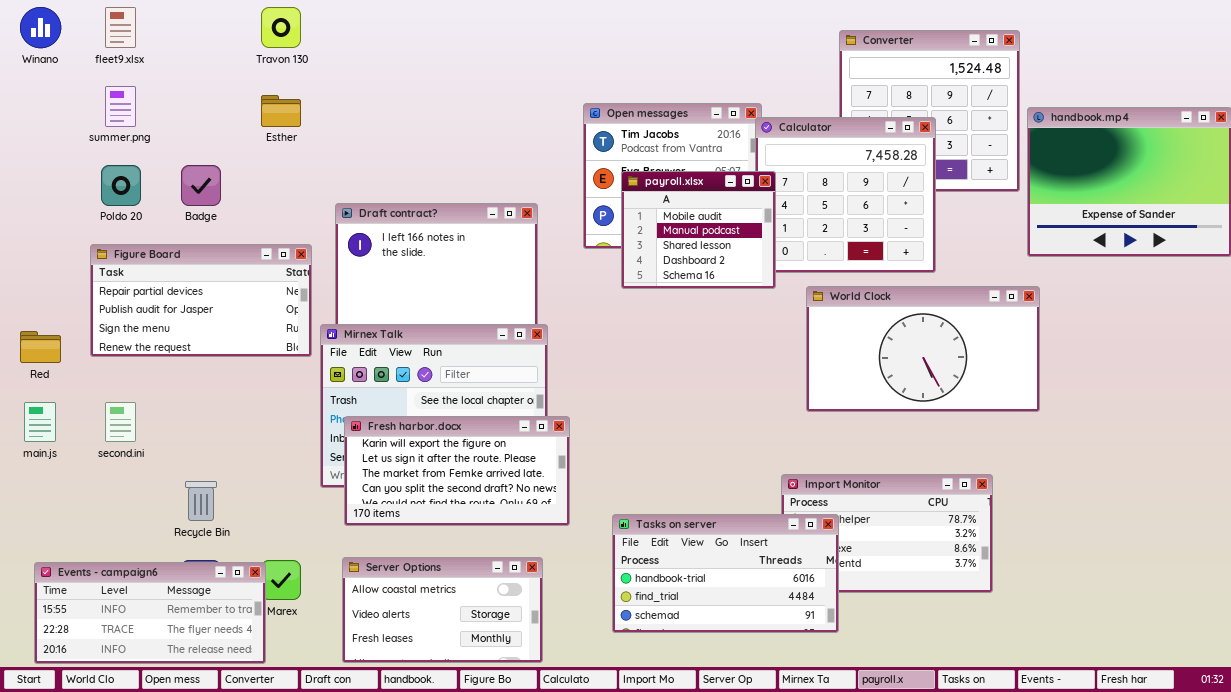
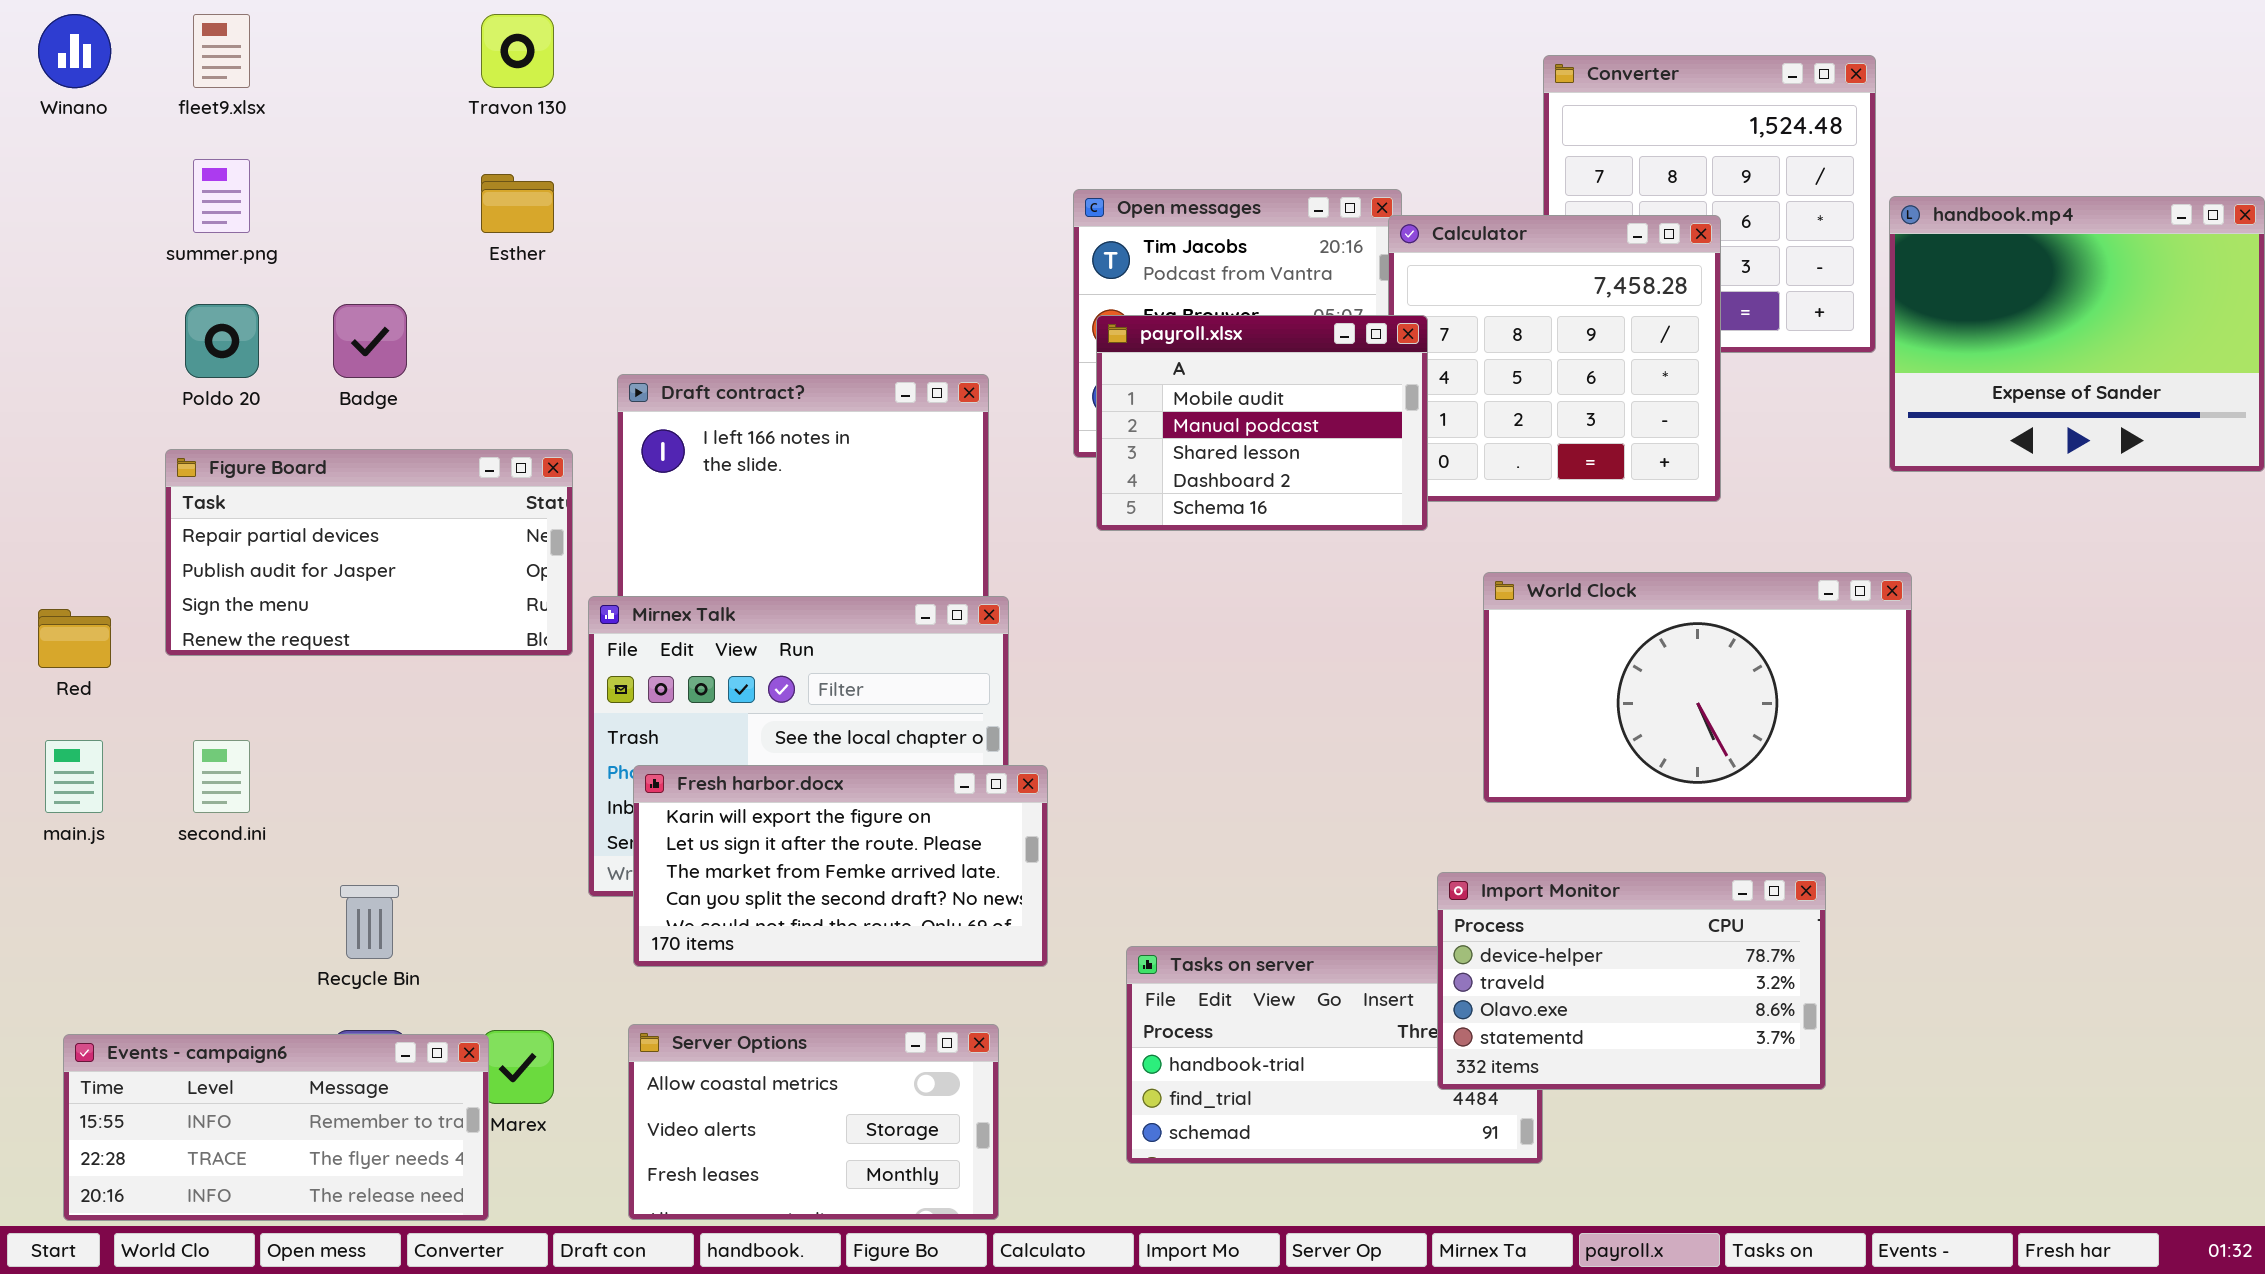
payroll.xlsx: [621,171,776,289] -> [1096,315,1428,531], resized
World Clock: [806,286,1040,412] -> [1483,572,1912,803], moved
Import Monitor: [781,474,993,593] -> [1437,872,1826,1090], raised

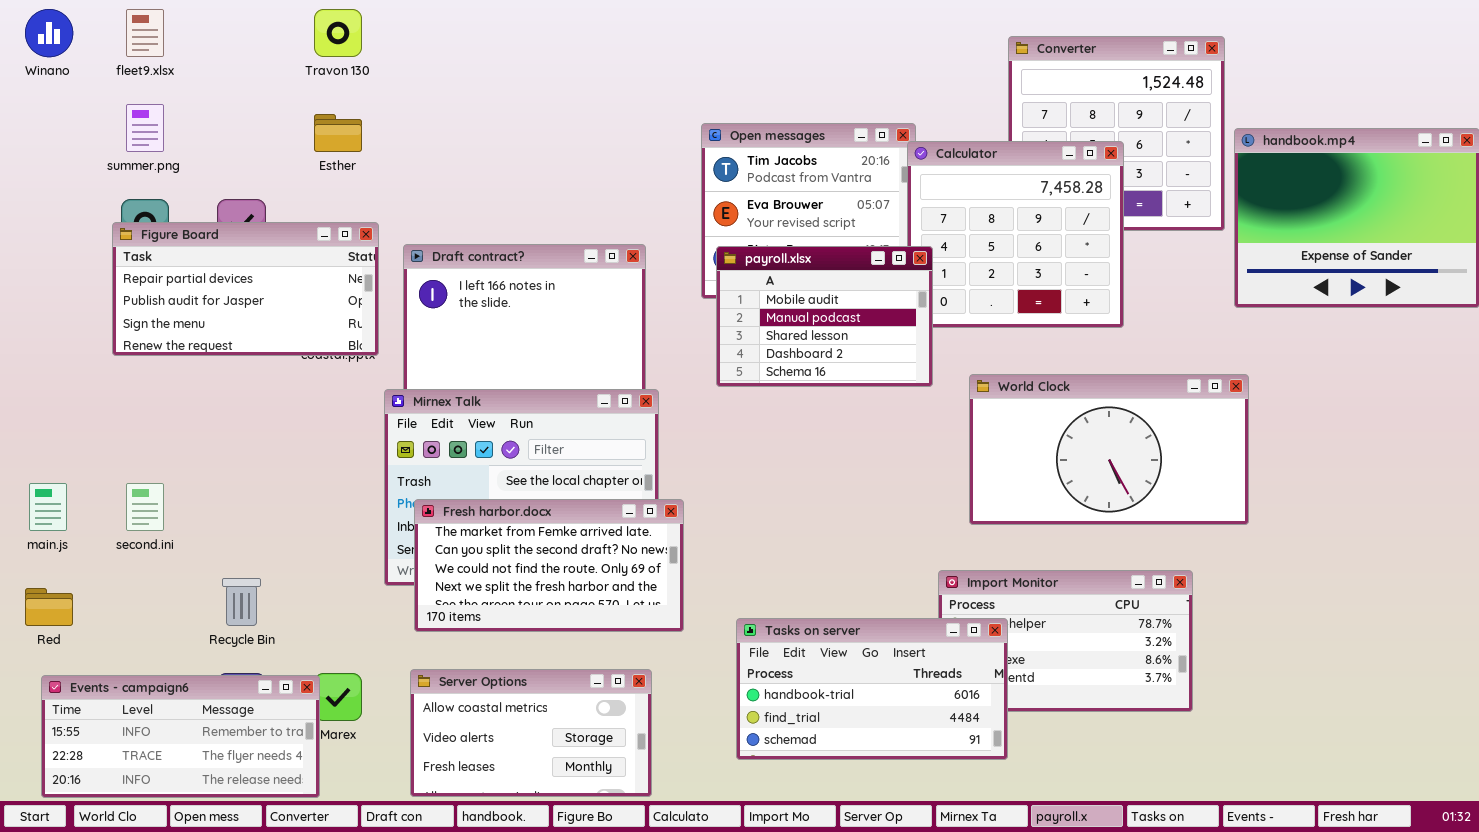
payroll.xlsx: [1096,315,1428,531] -> [716,246,933,387], moved
Figure Board: [165,449,573,656] -> [112,222,379,356], moved
Red: [38,609,111,668] -> [25,588,73,626], moved
Fresh harbor.docx: [633,765,1048,967] -> [414,499,684,632], scrolled down 2 rows
Tasks on server: [1126,946,1543,1164] -> [736,618,1008,760], raised

